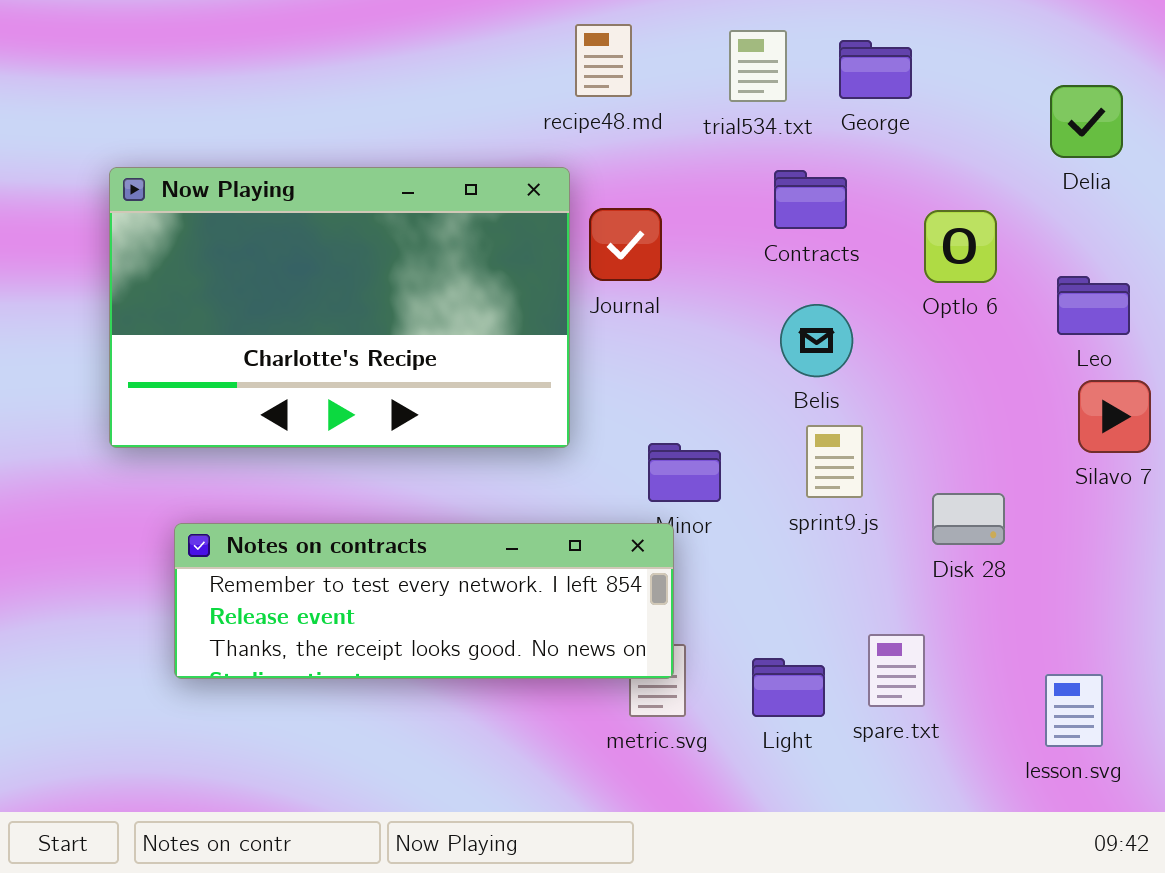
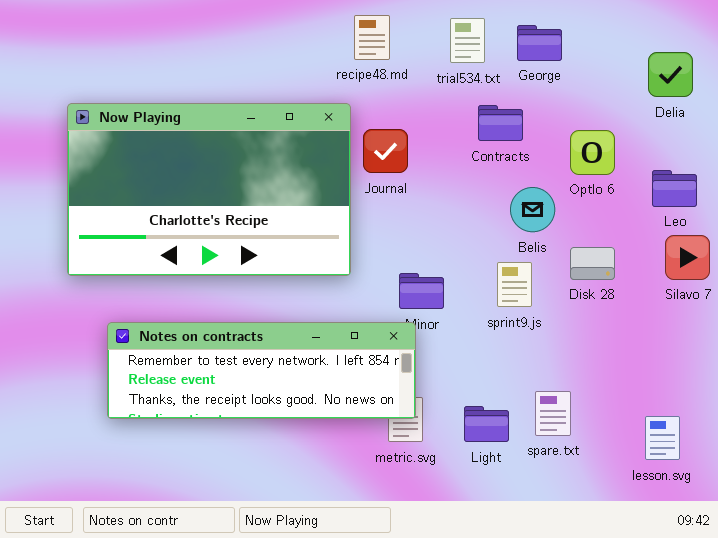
Belis: [780,304,853,377] -> [510,187,555,232], moved
Disk 28: [932,493,1005,545] -> [570,247,615,280], moved

